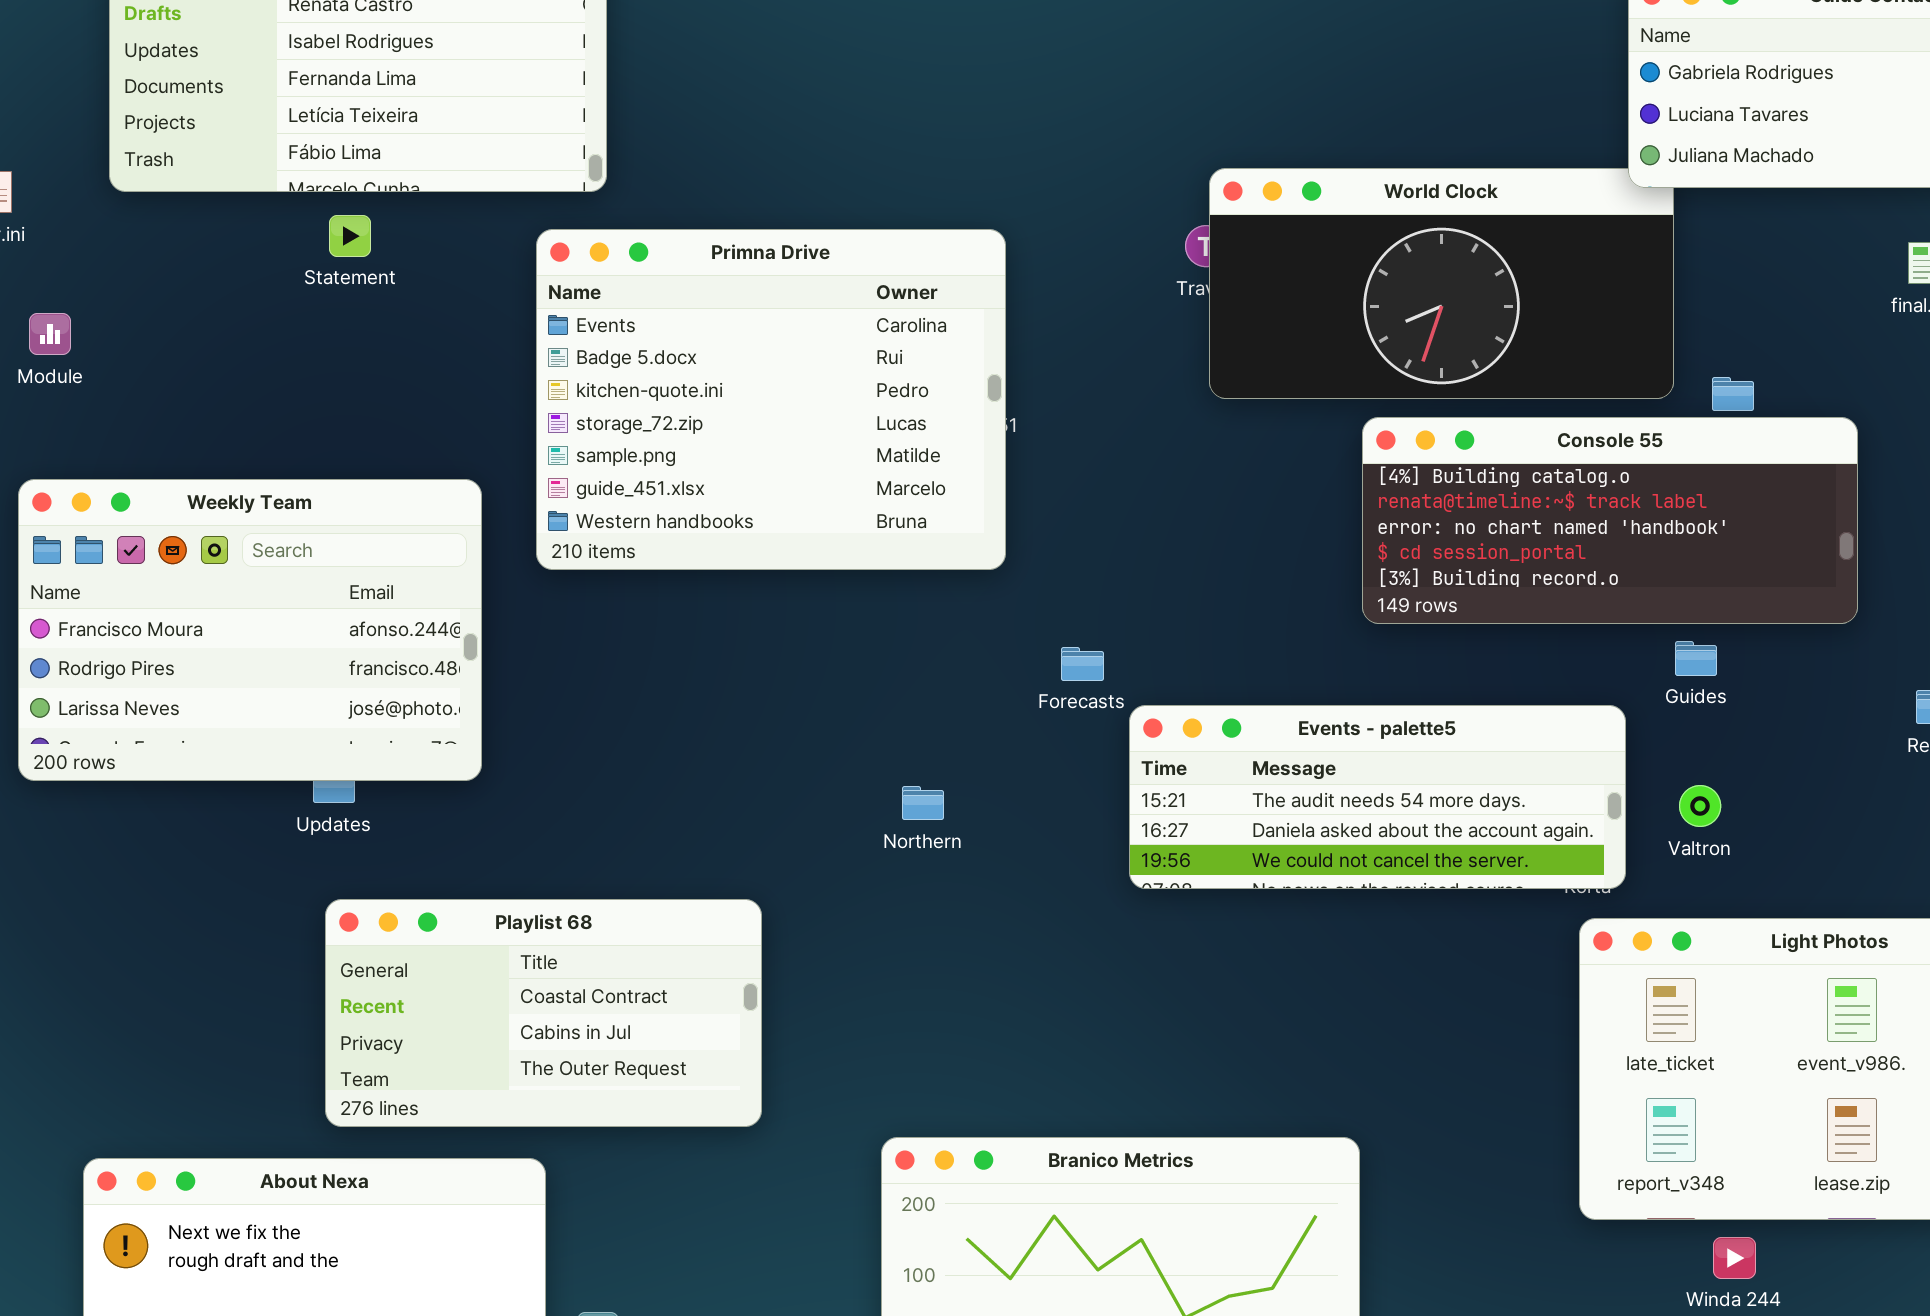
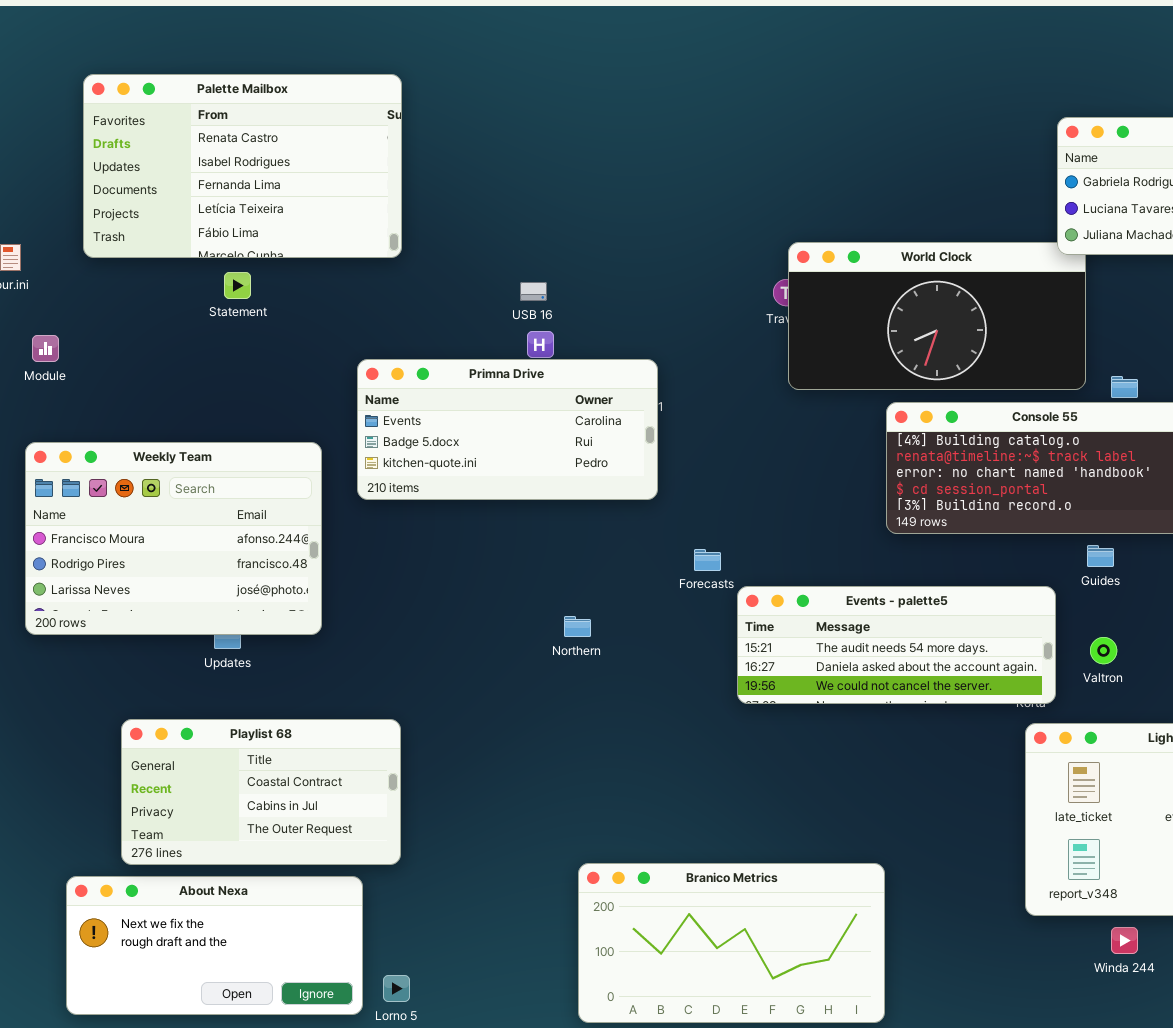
Primna Drive: [536,229,1006,570] -> [357,359,658,500], resized
Northern: [902,786,944,820] -> [564,616,591,637], moved
Playlist 68: [325,899,762,1127] -> [121,719,401,865], moved

